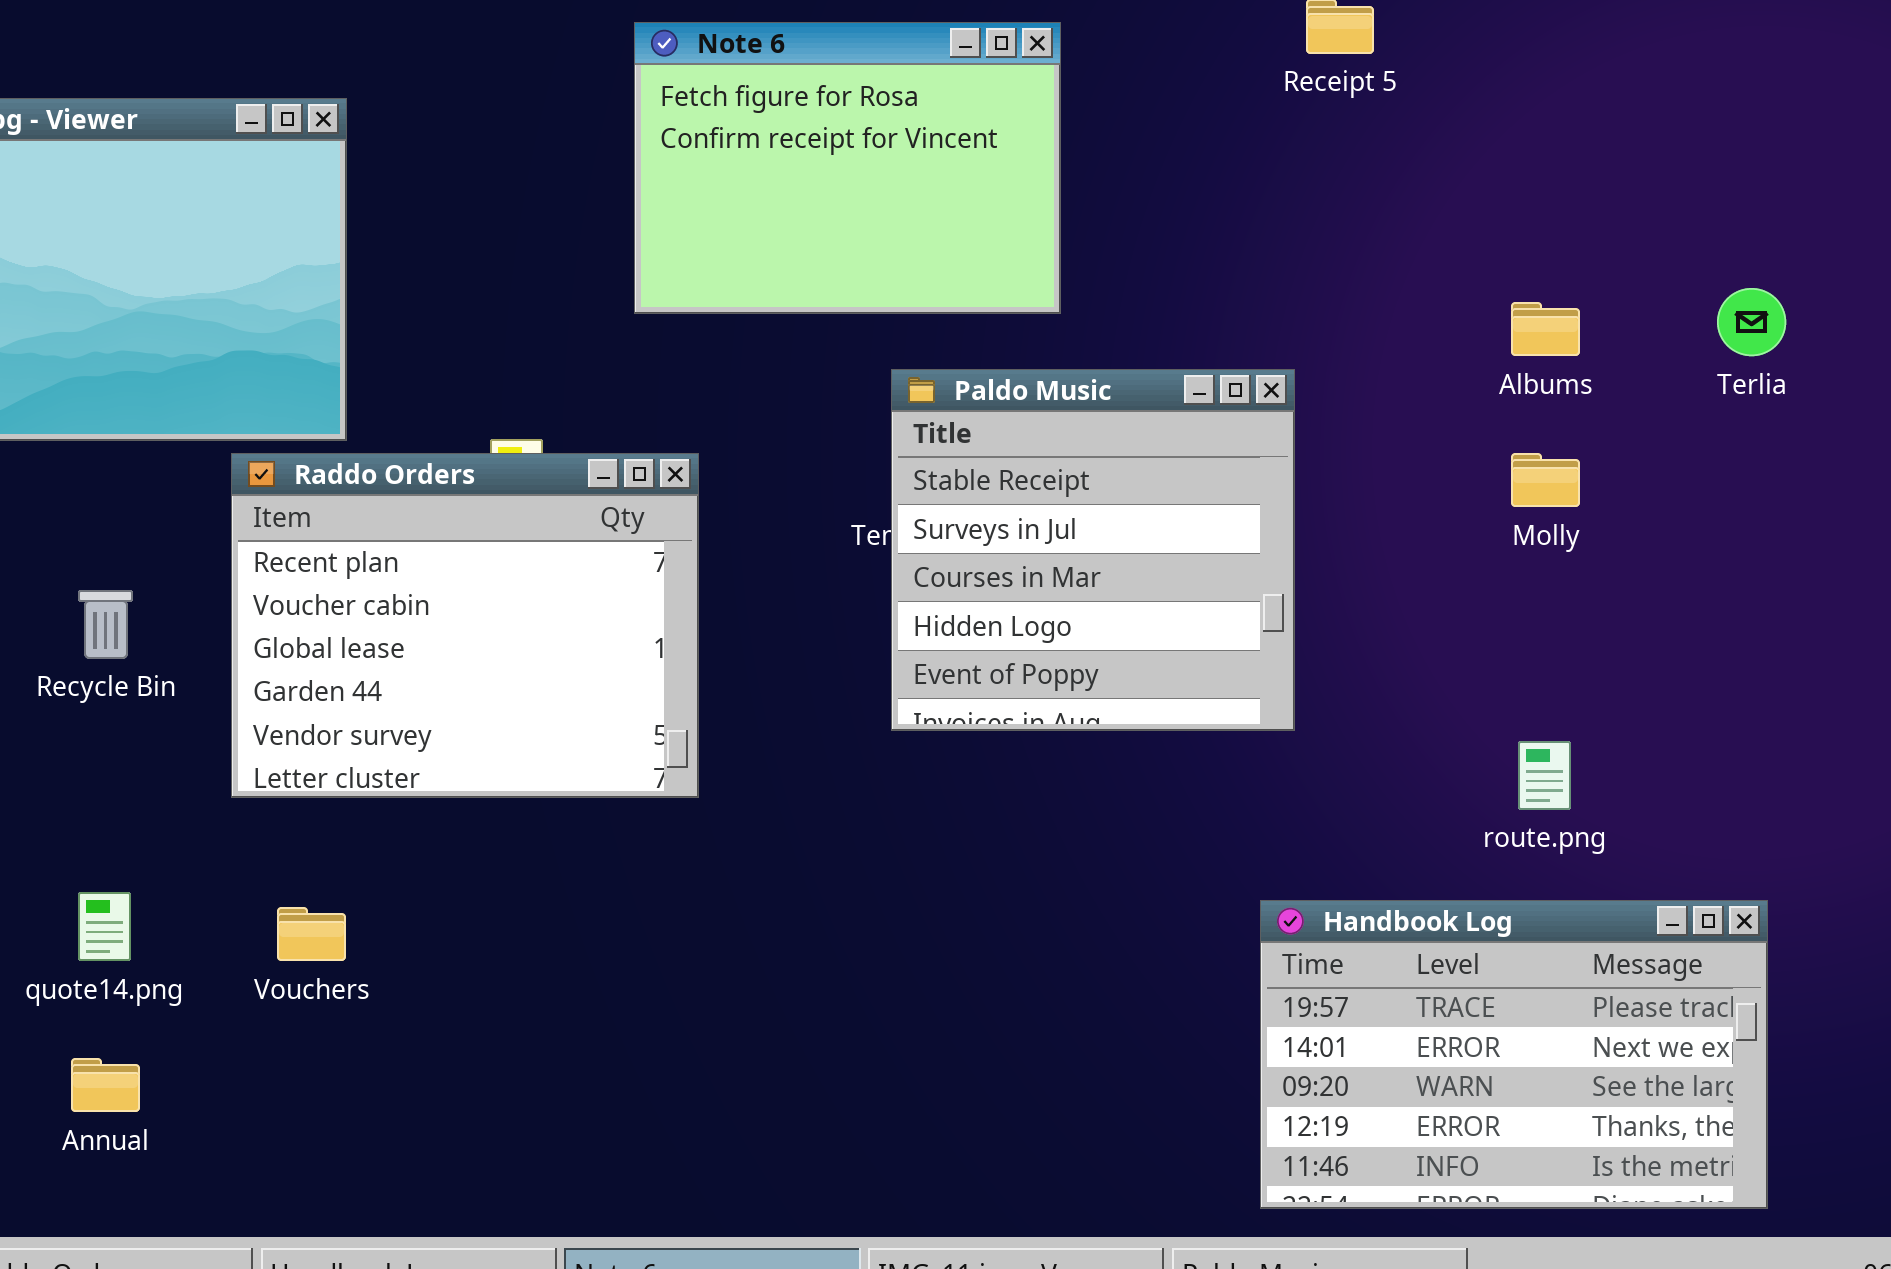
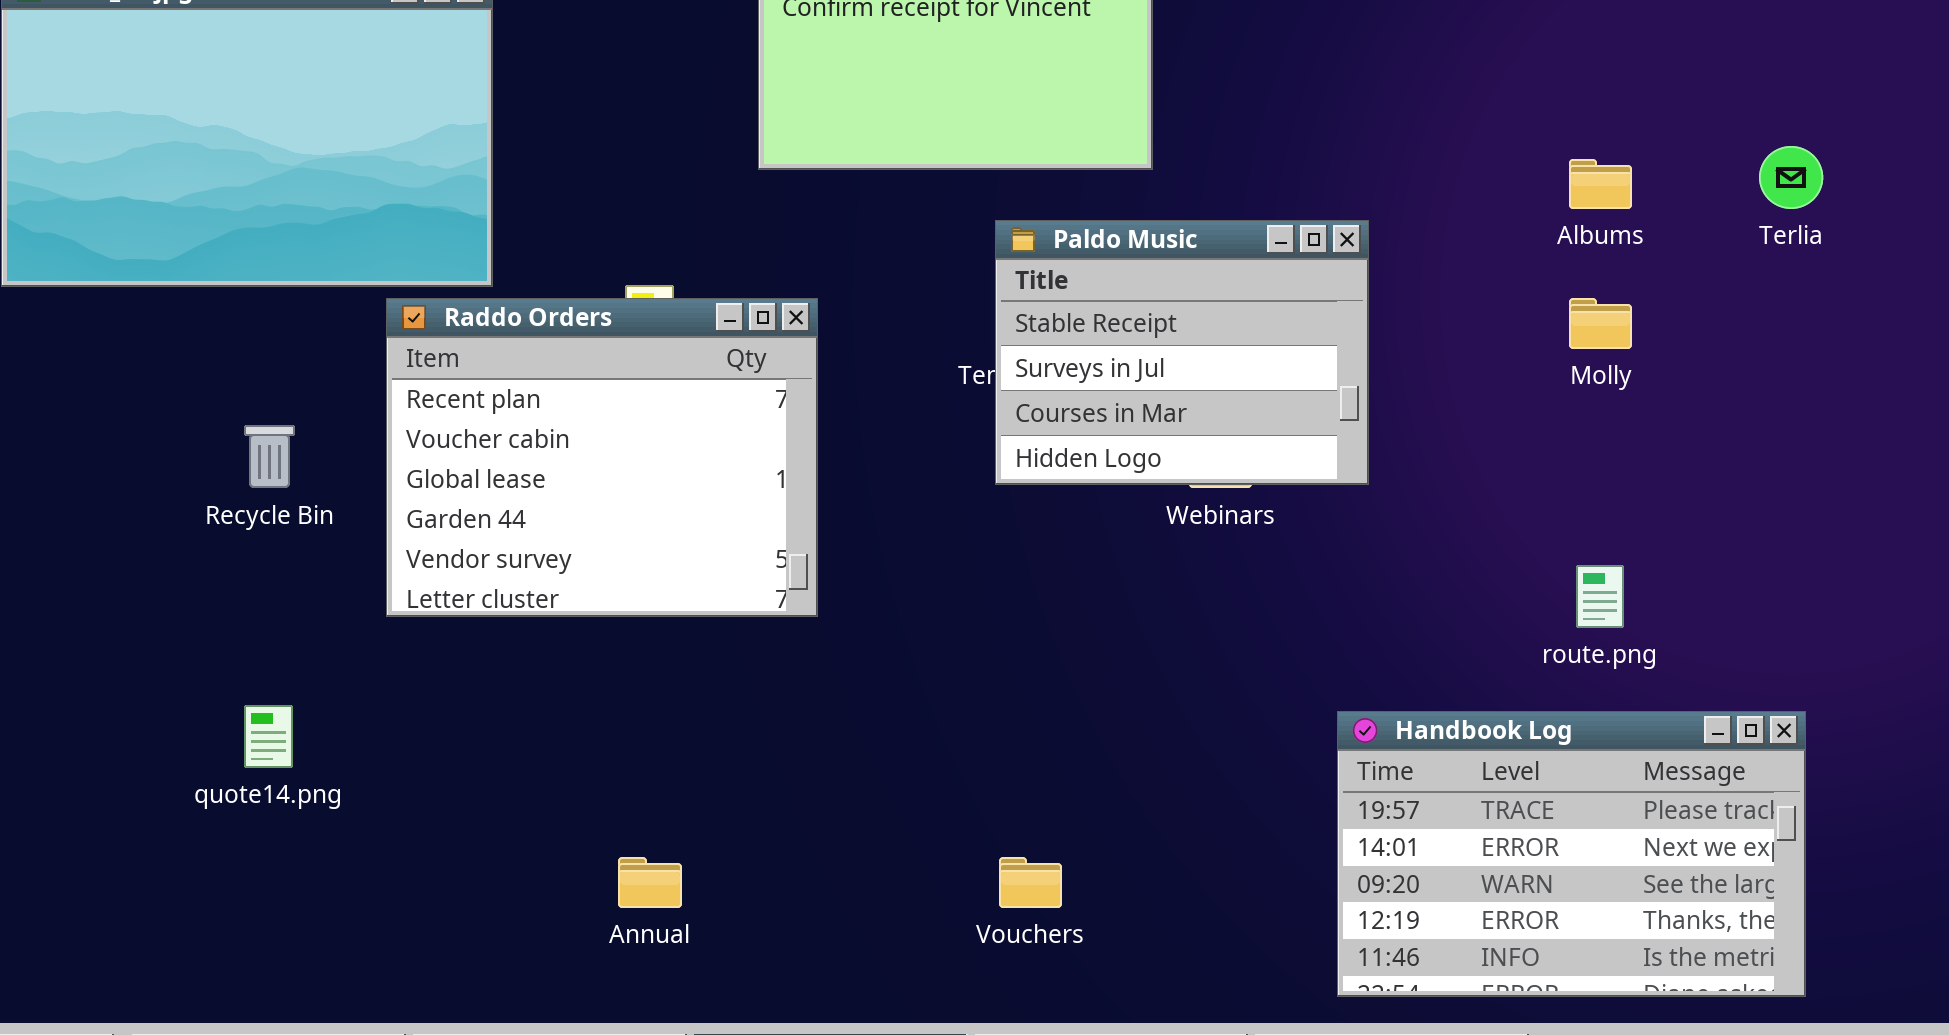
Paldo Music: [891,369,1295,731] -> [995,220,1369,485], resized
Vouchers: [277,907,346,961] -> [999,857,1062,908], moved
Annual: [71,1058,140,1112] -> [618,857,682,908], moved

